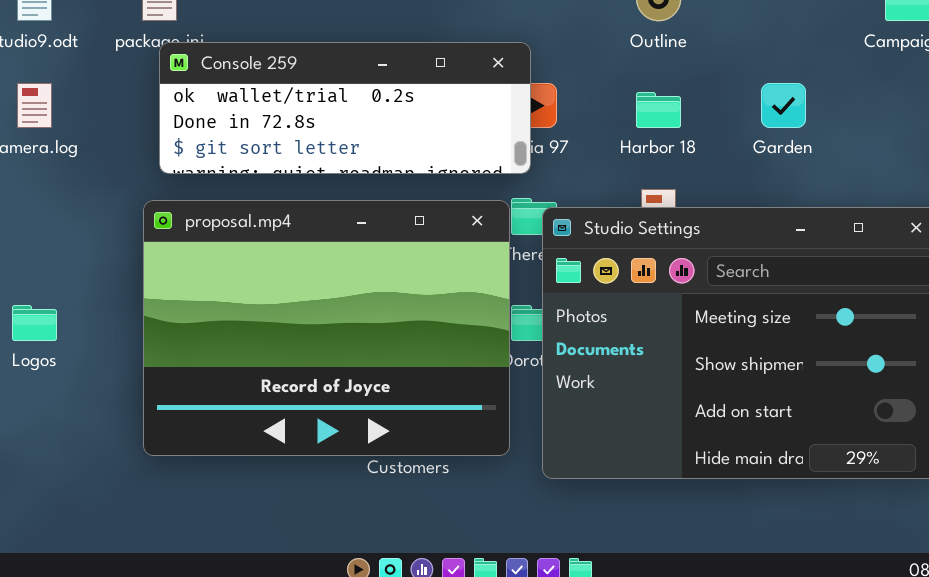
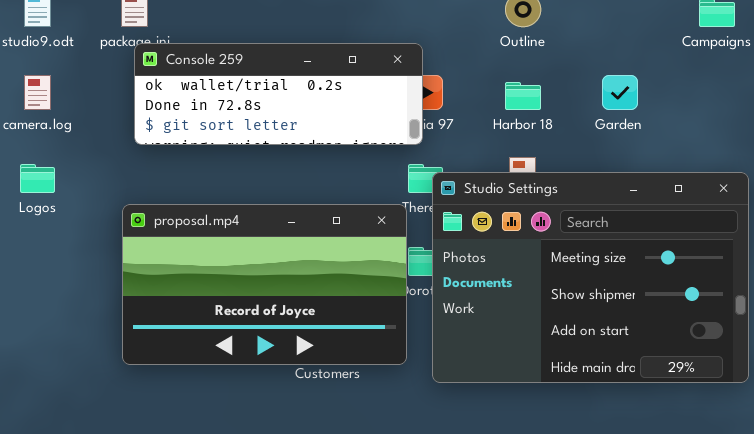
proposal.mp4: [143,200,510,456] -> [122,204,407,365], resized
Logos: [12,305,57,341] -> [20,164,55,193], moved

